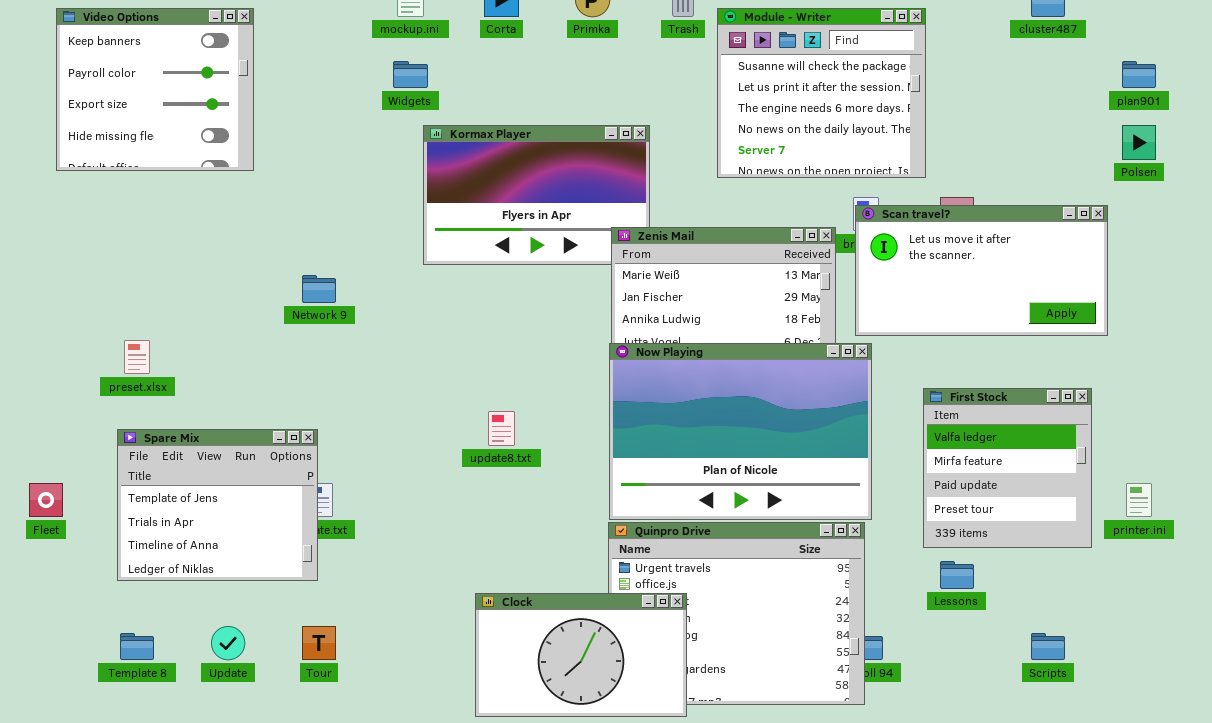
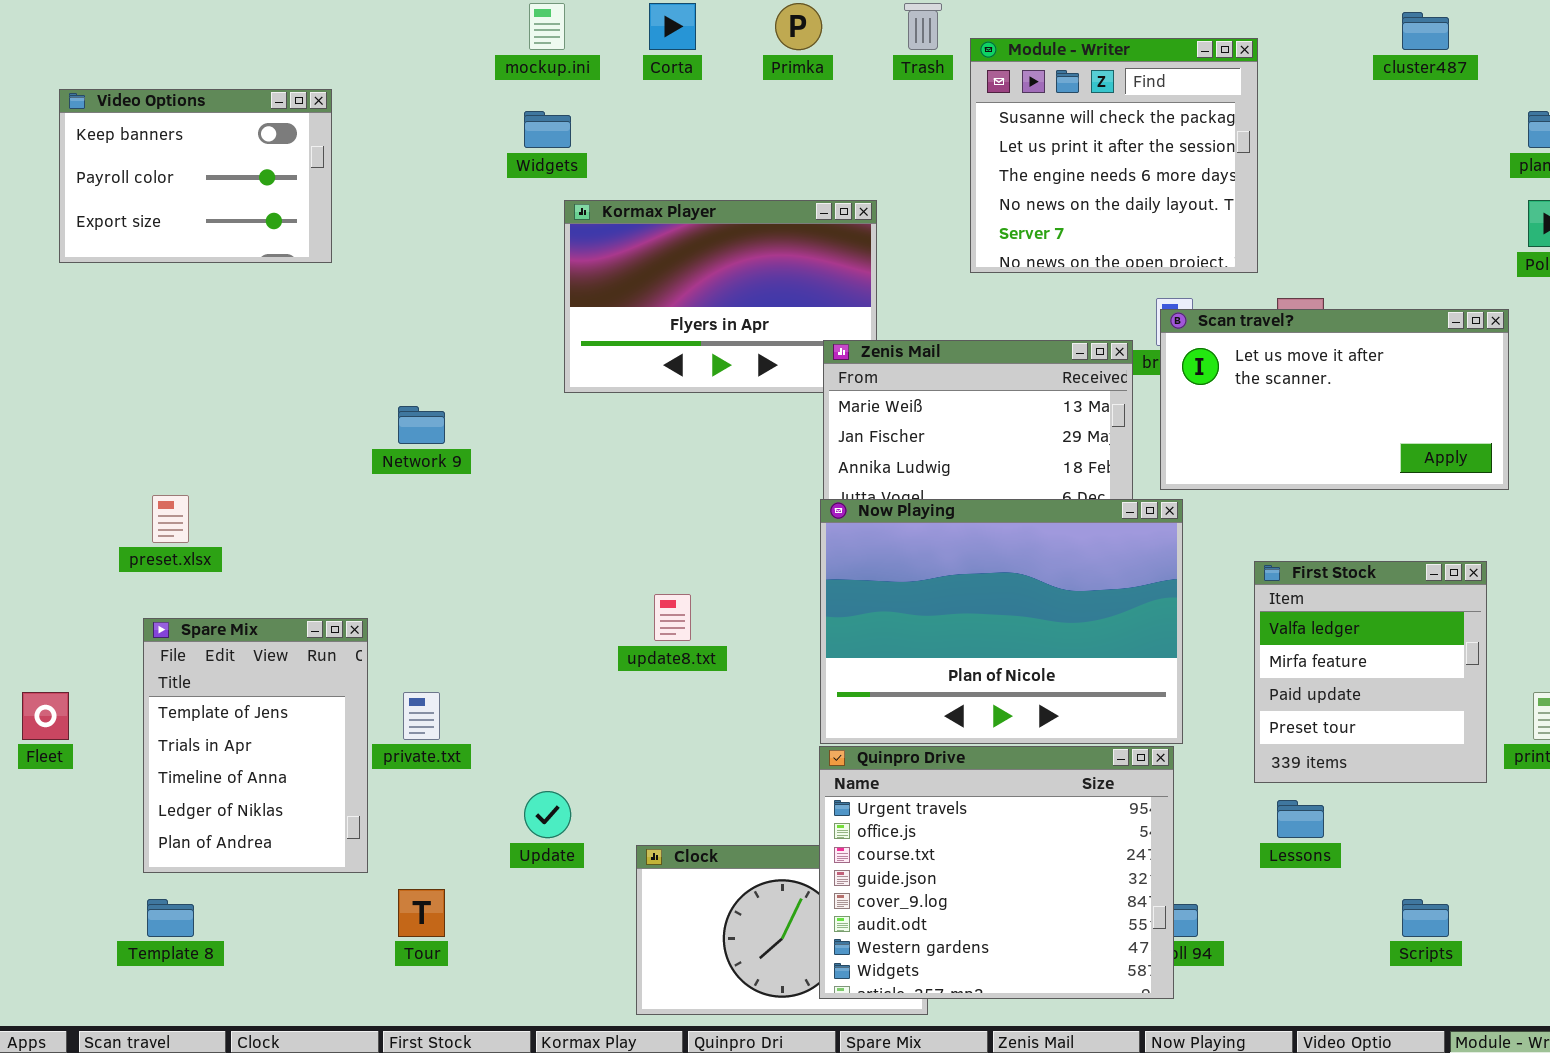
Video Options: [56,8,254,171] -> [59,89,332,263], resized
Spare Mix: [117,429,318,581] -> [143,618,368,873], resized
Quinpro Drive: [608,522,865,705] -> [819,746,1174,999], raised
Update: [211,626,245,660] -> [524,791,571,838], moved

